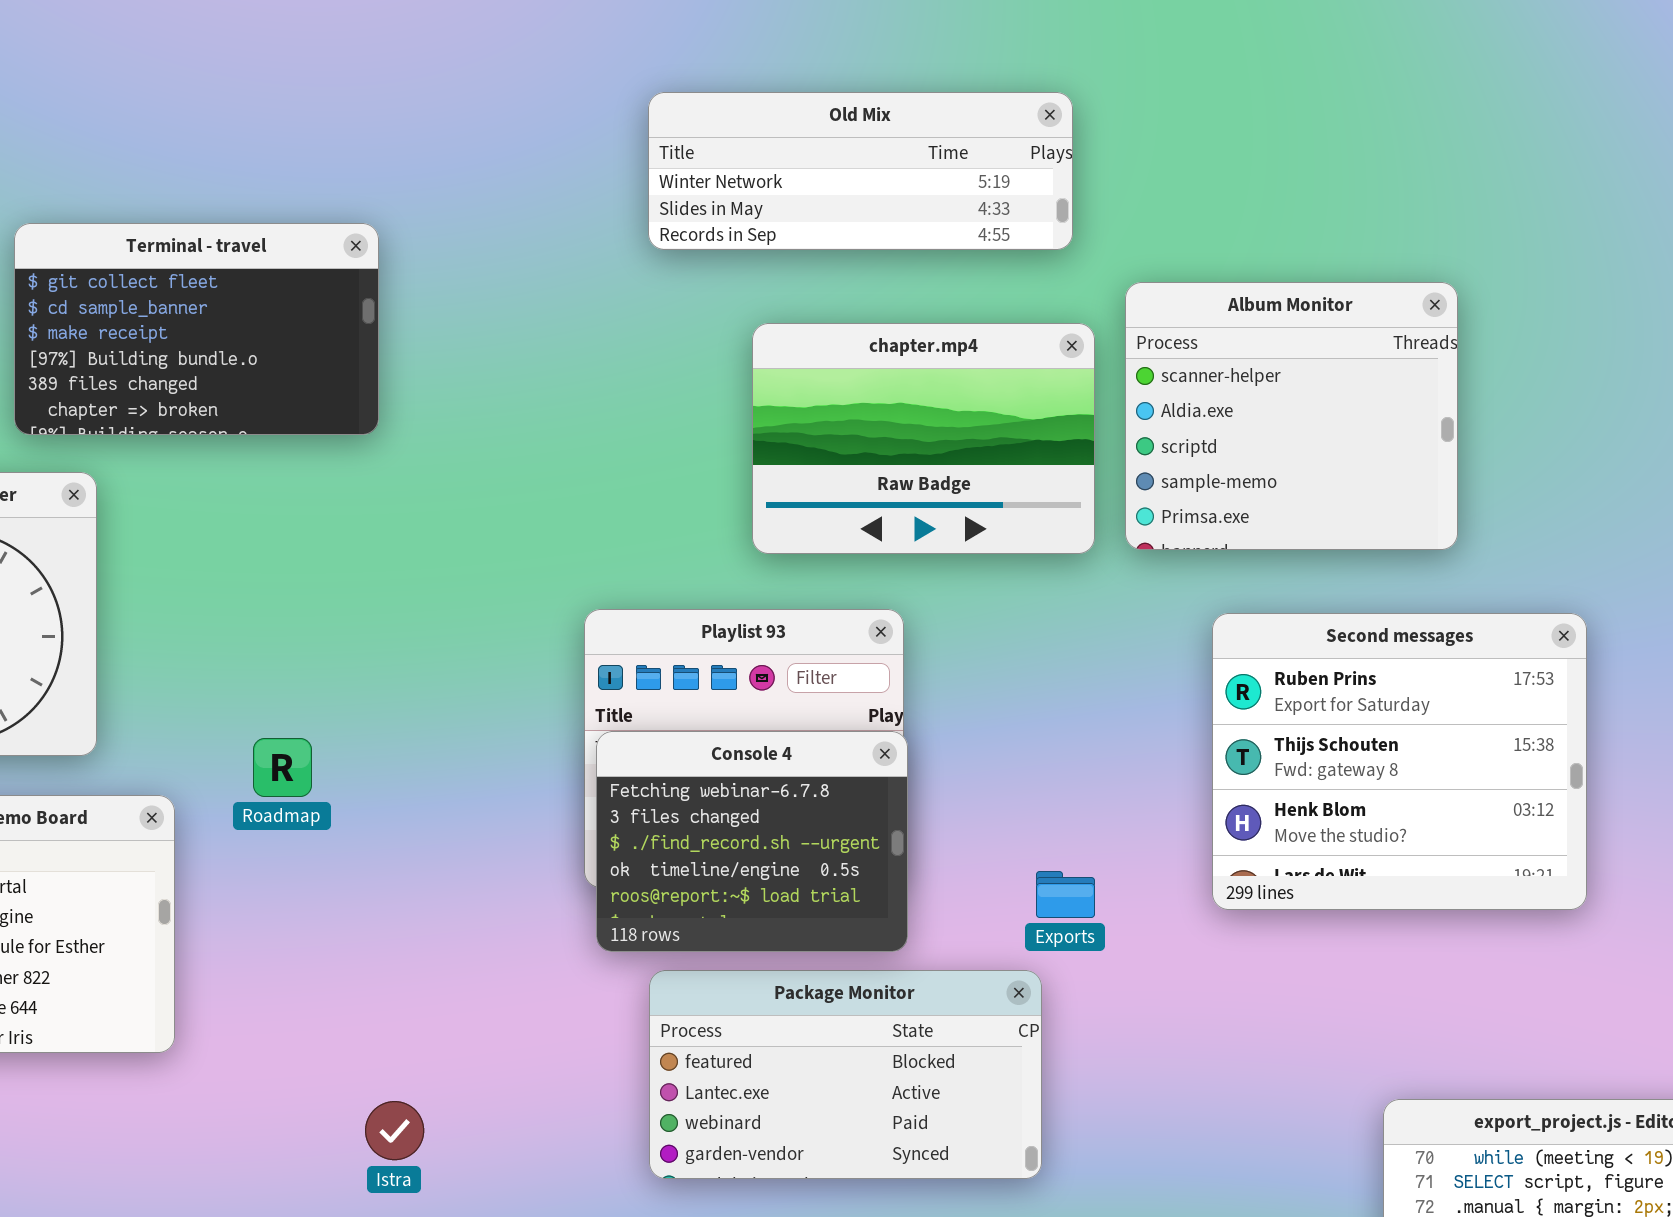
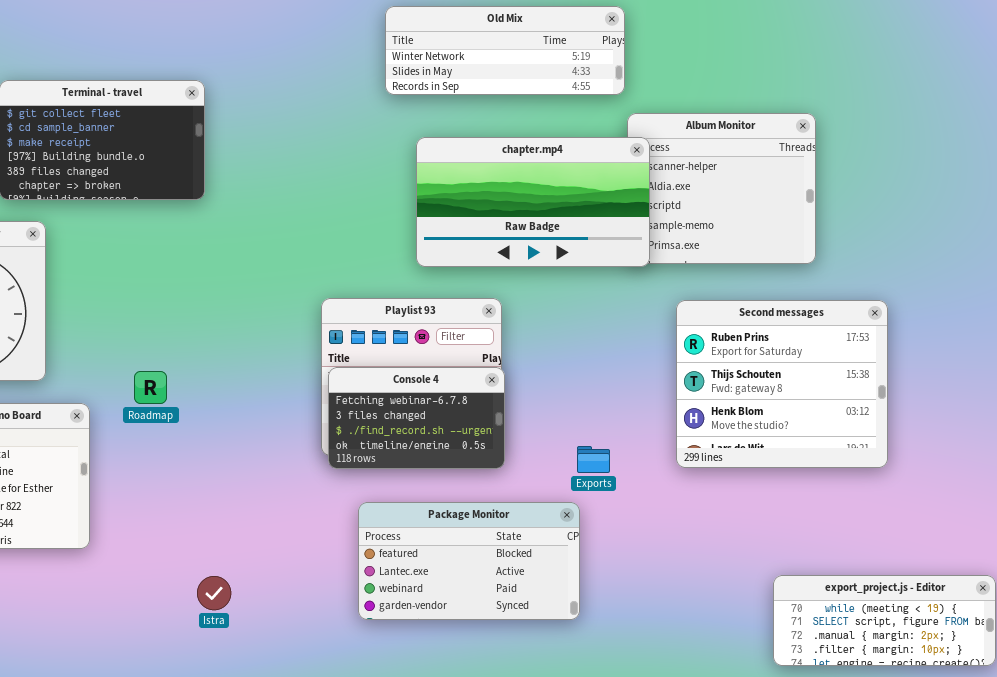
Old Mix: [648,92,1073,250] -> [385,6,625,95], moved
chapter.mp4: [752,323,1095,554] -> [416,137,650,267], resized
Console 4: [596,731,908,952] -> [328,367,505,469], resized

